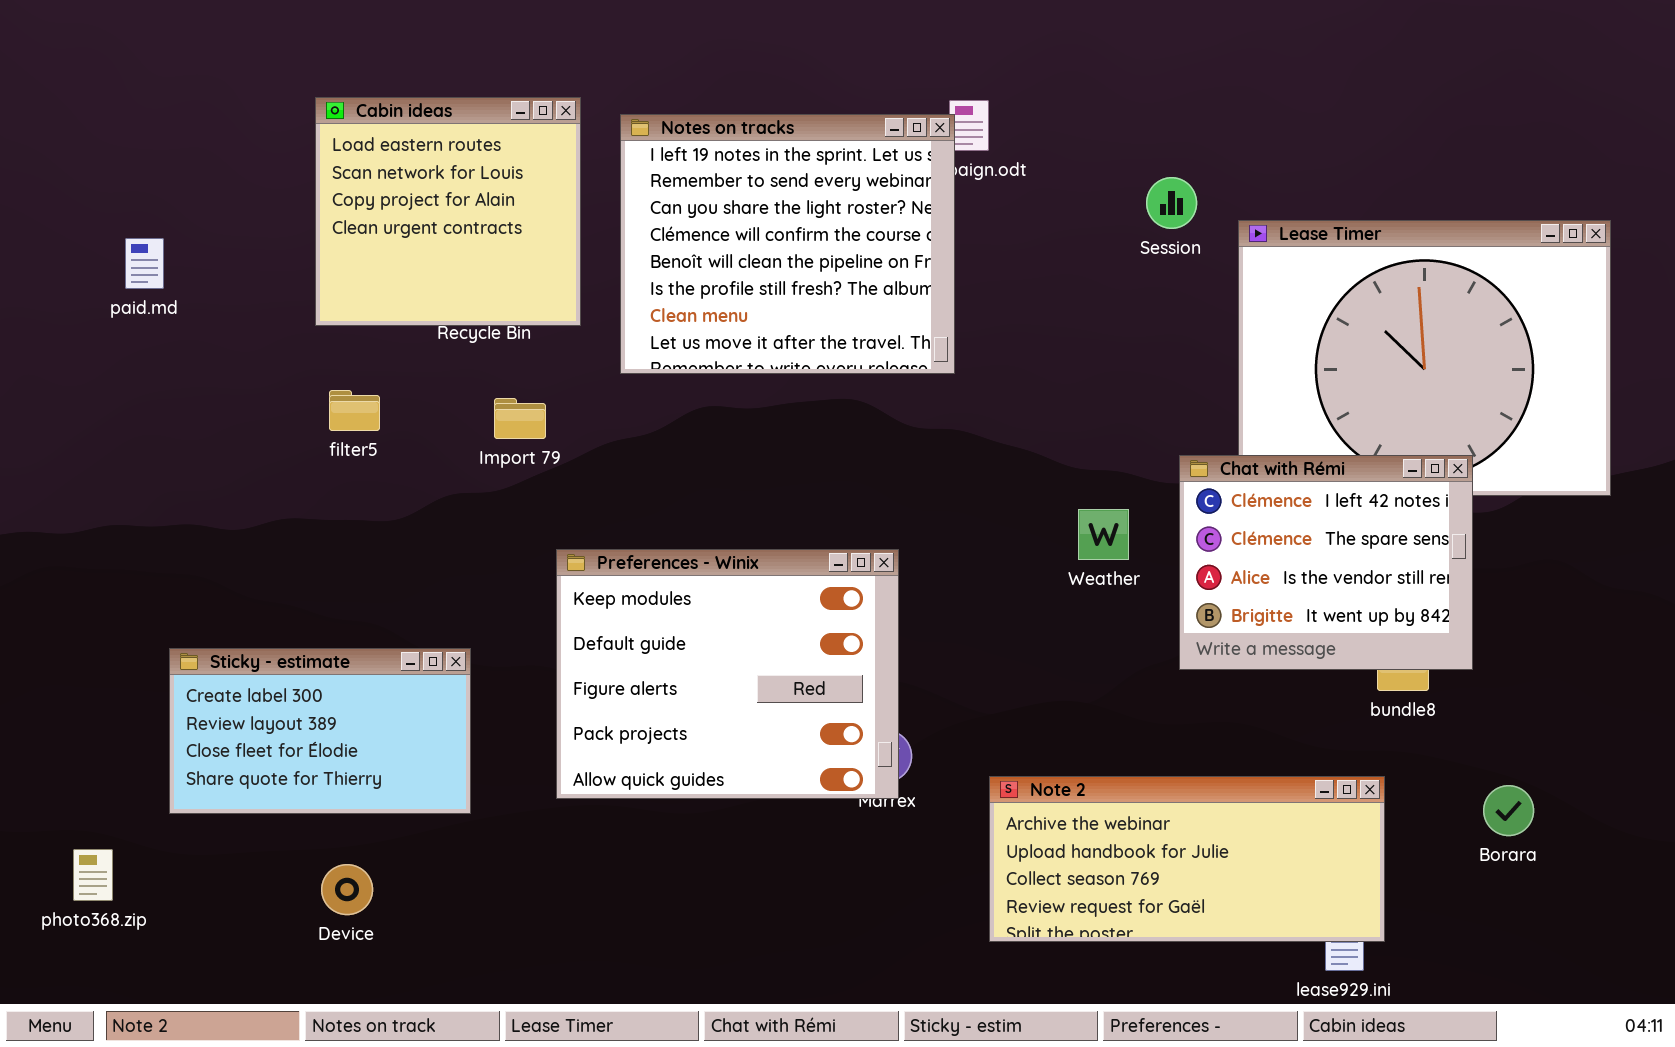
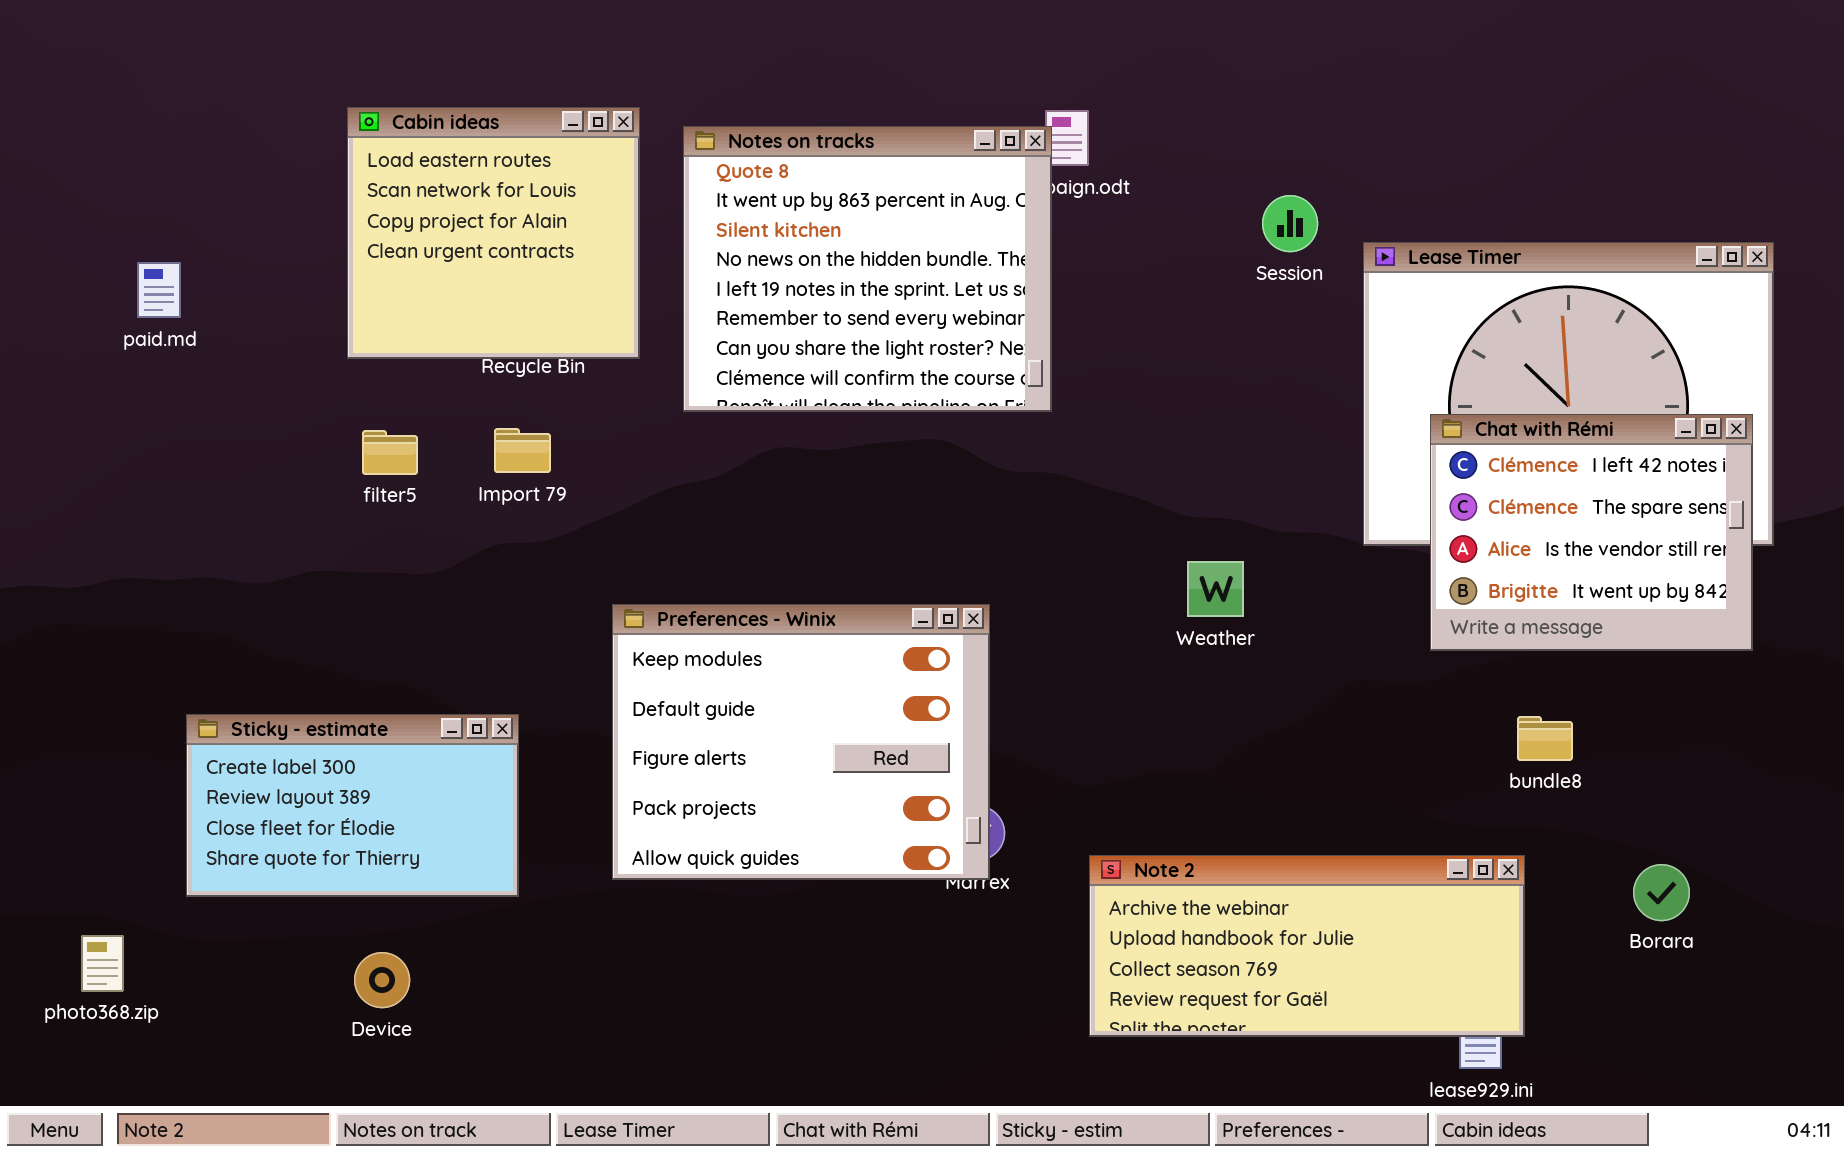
Notes on tracks: [620,114,955,374] -> [683,126,1052,412], scrolled up 4 rows
Import 79: [494,398,546,439] -> [494,428,551,473], moved
Chat with Rémi: [1179,455,1473,670] -> [1430,414,1753,651], moved

